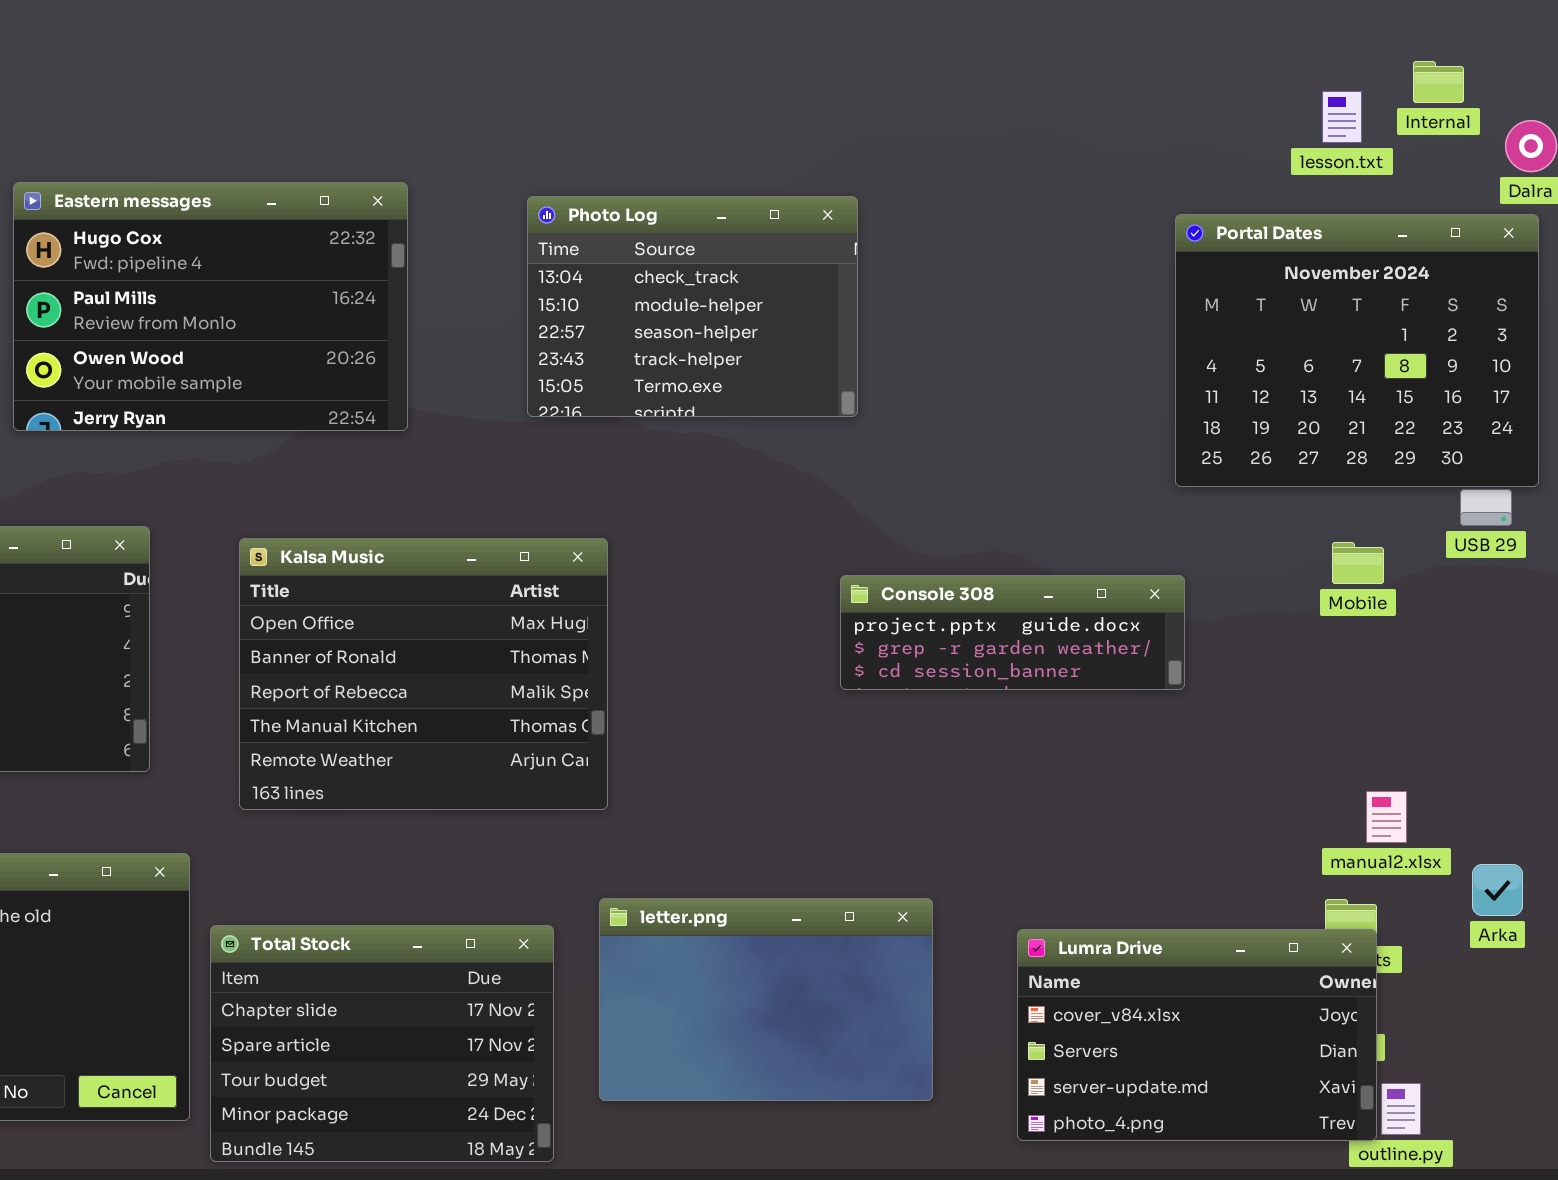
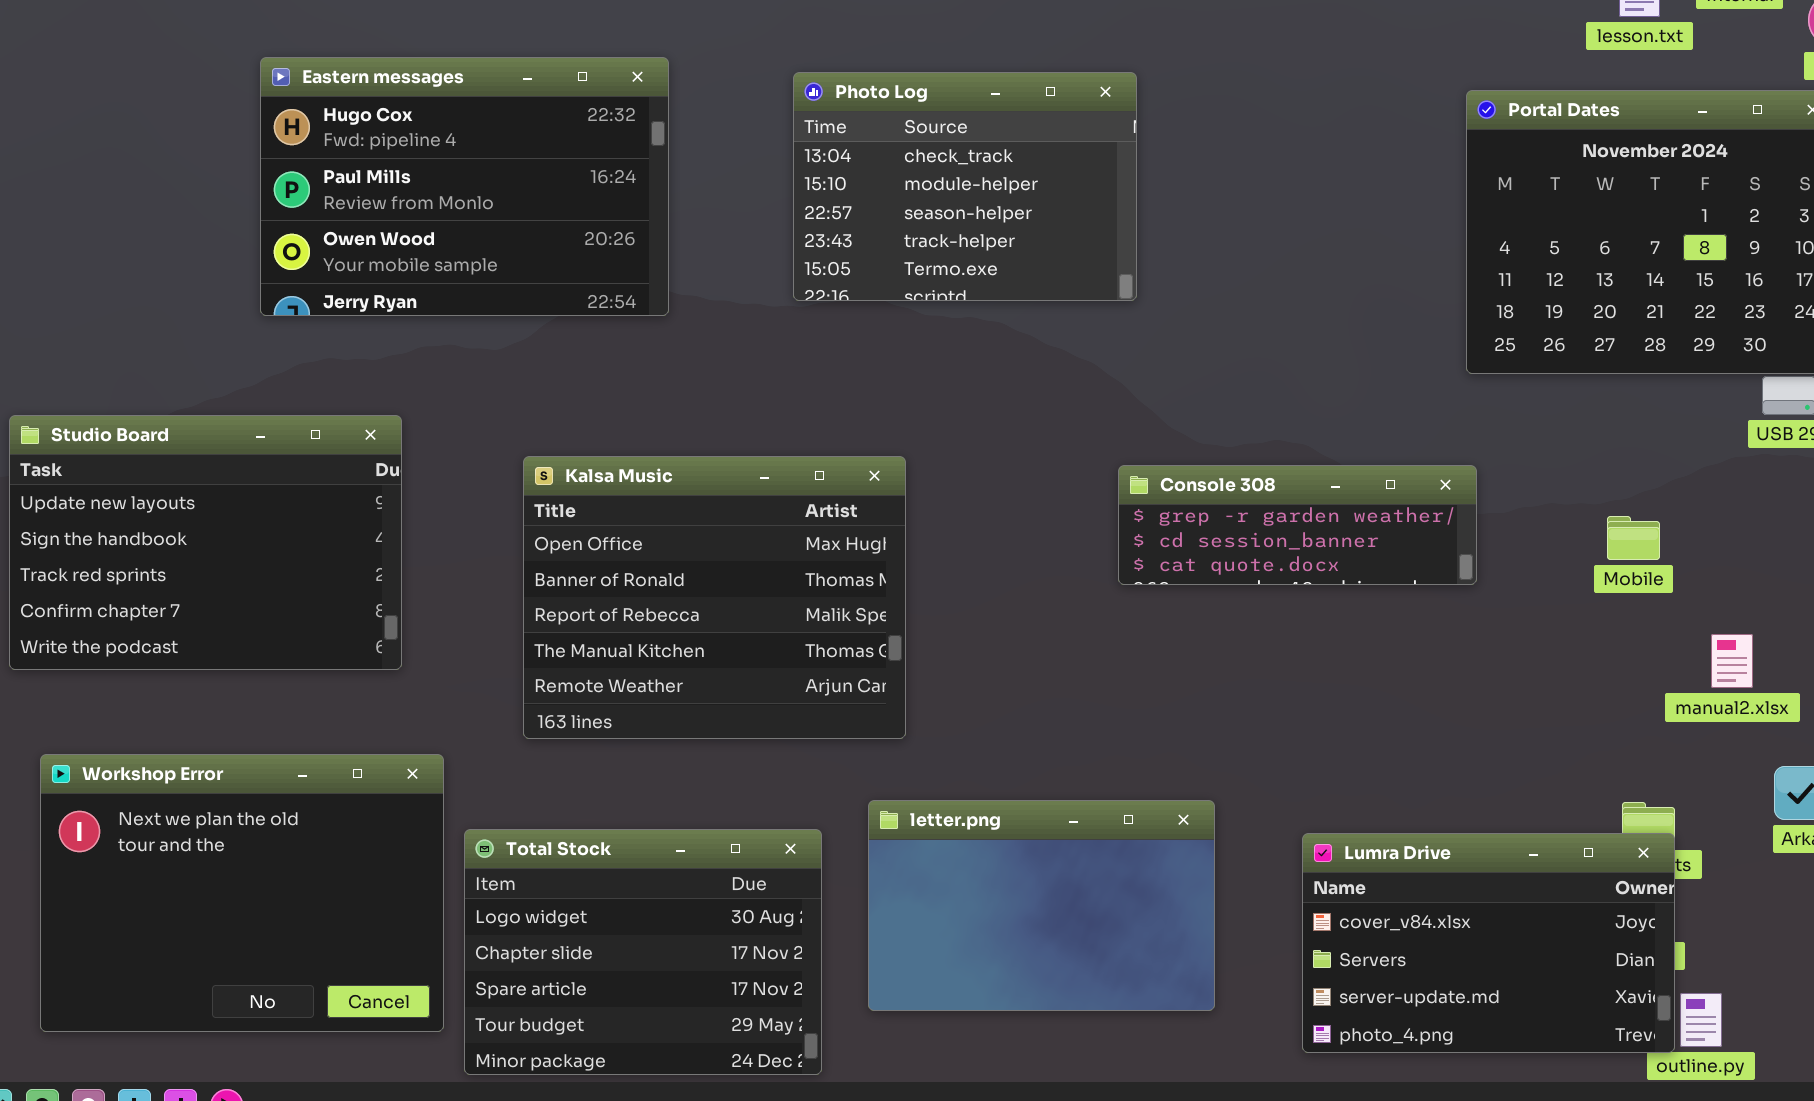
Kalsa Music: [239,538,608,810] -> [523,456,906,739], moved
Mobile: [1332,542,1384,584] -> [1607,516,1660,560], moved
Console 308: [840,575,1185,690] -> [1118,465,1477,585], scrolled down 1 row
manual2.xlsx: [1366,791,1407,843] -> [1711,634,1753,688], moved
Total Stock: [210,925,554,1162] -> [464,829,822,1075], scrolled up 1 row

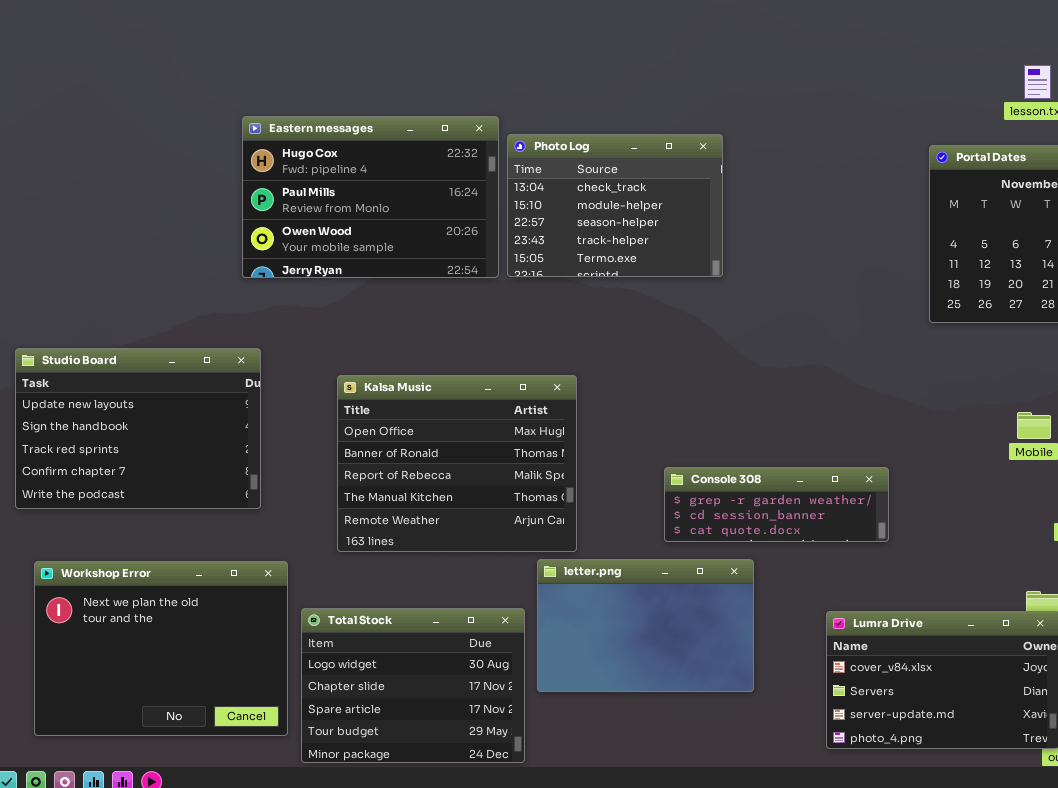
Eastern messages: [260,57,669,316] -> [242,116,499,278], moved
Console 308: [1118,465,1477,585] -> [664,467,889,542], moved
letter.png: [868,800,1215,1011] -> [537,559,754,692], moved

